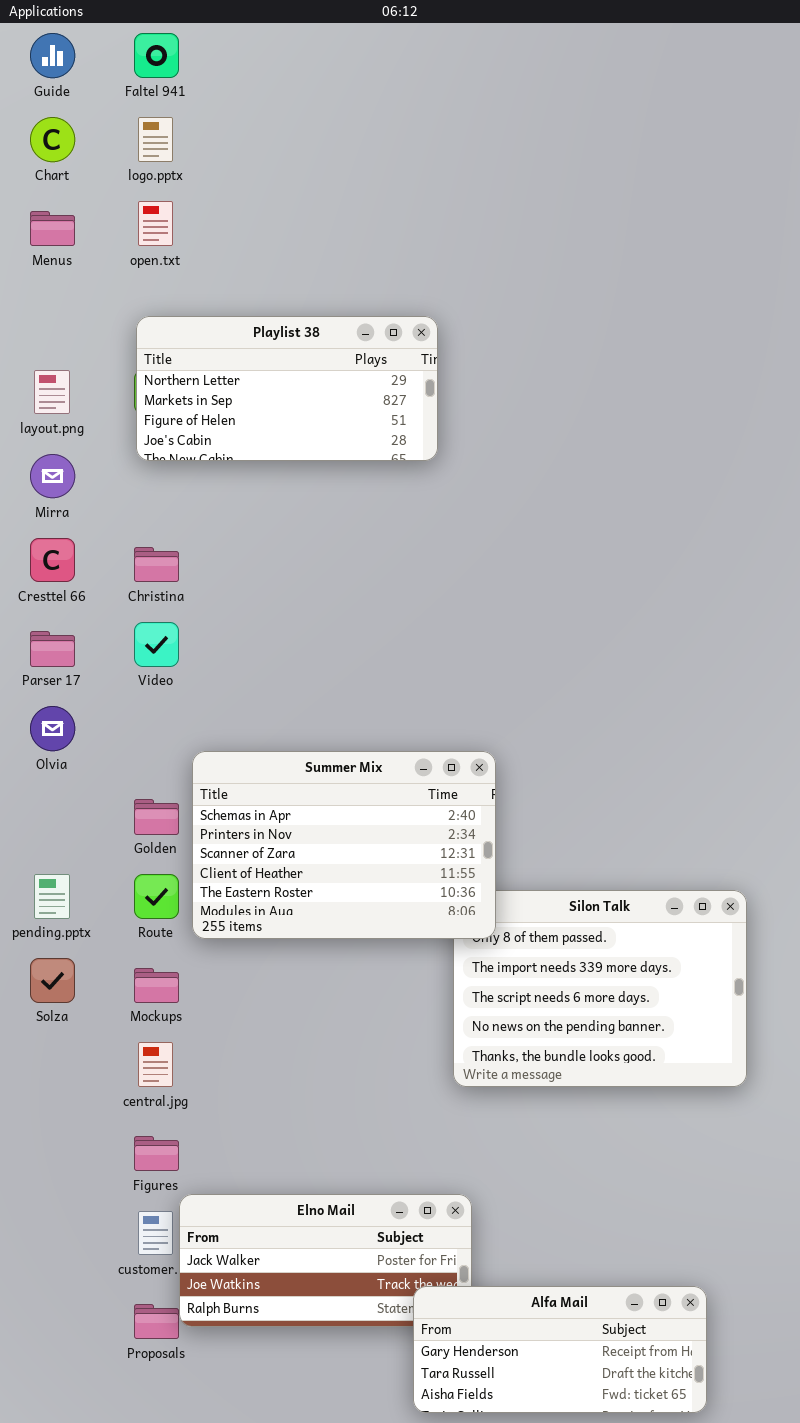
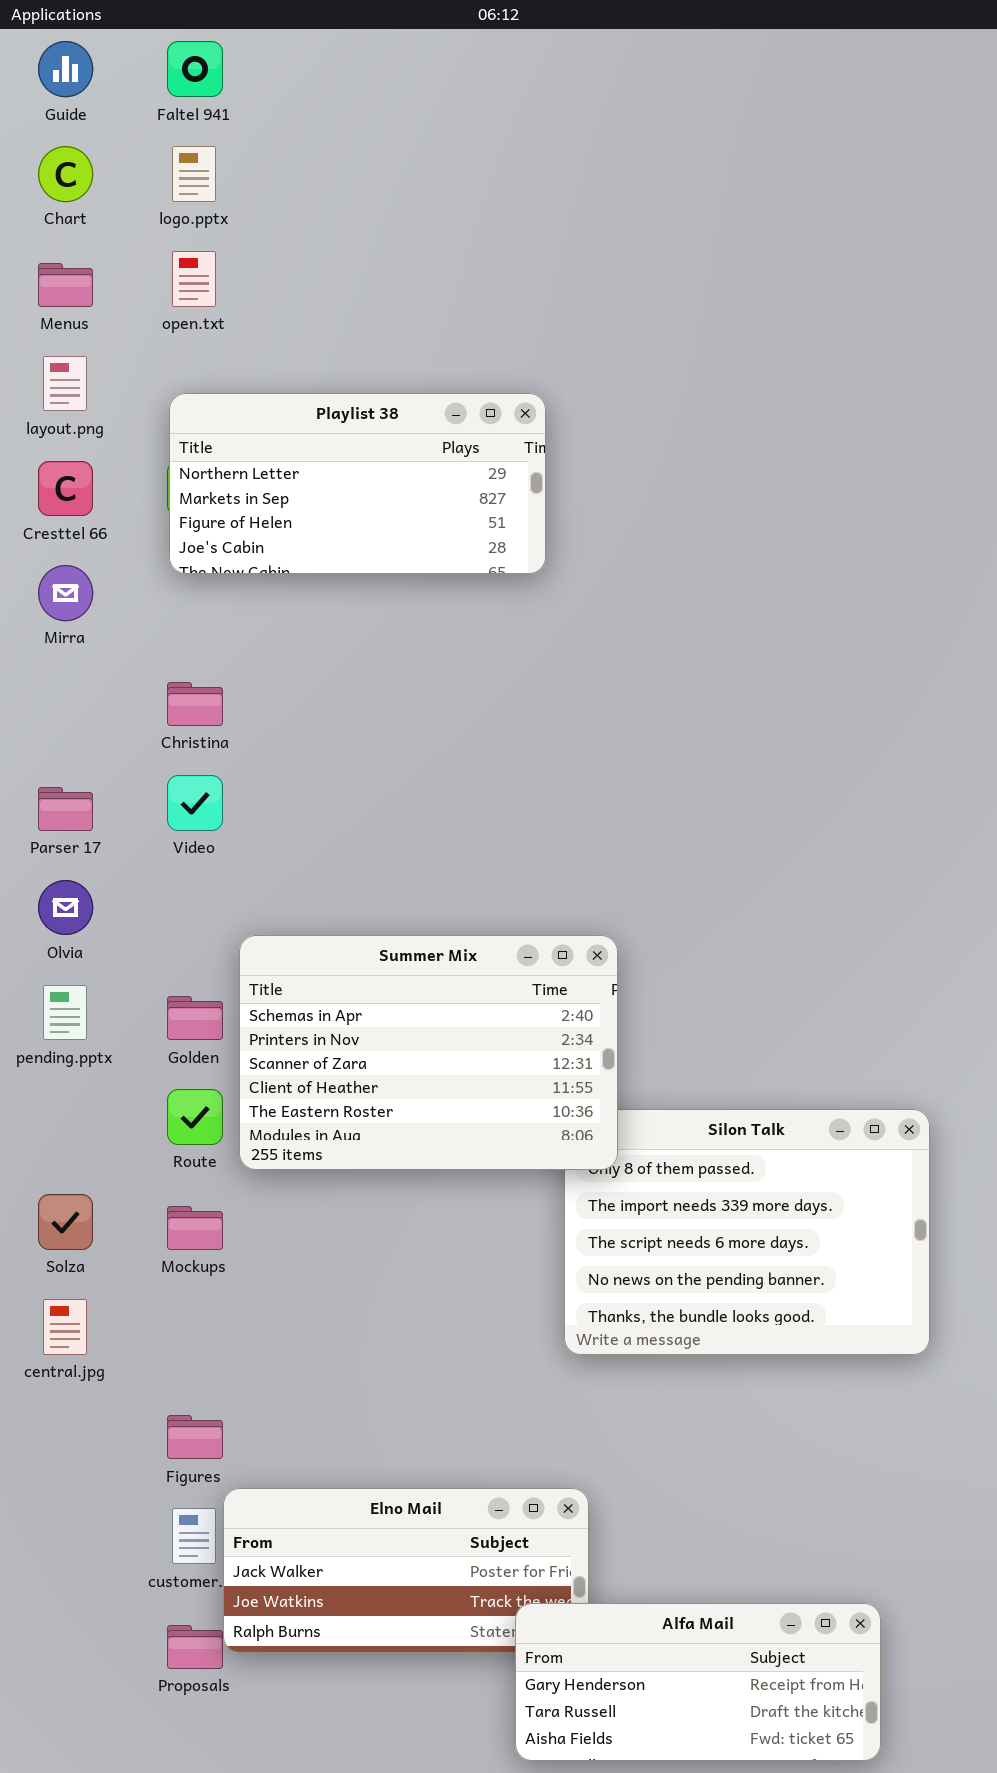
layout.png: [34,370,70,414] -> [43,356,87,411], moved
Cresttel 66: [30,538,75,582] -> [38,461,93,516], moved
pending.pptx: [34,874,70,919] -> [43,985,87,1040], moved
central.jpg: [138,1042,173,1087] -> [43,1299,87,1355], moved

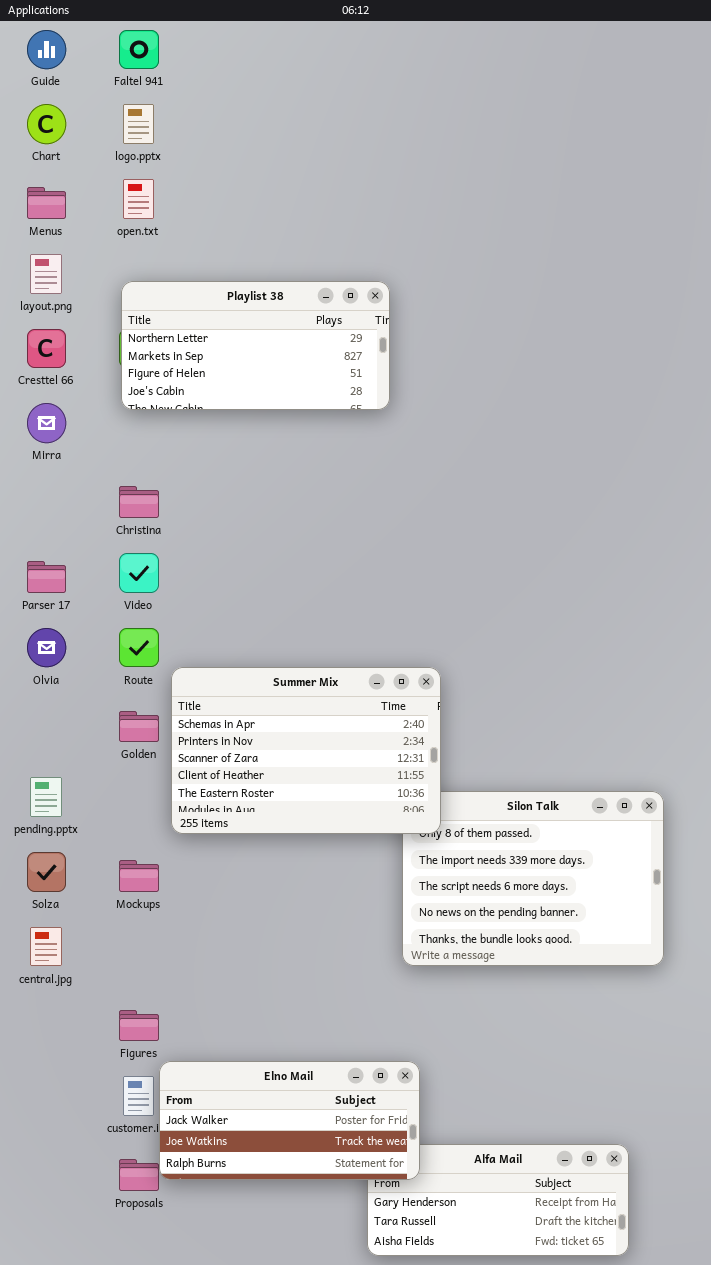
pending.pptx: [43,985,87,1040] -> [30,777,62,817], moved
Route: [167,1089,223,1145] -> [119,628,159,667], moved
Elno Mail: [223,1488,589,1653] -> [159,1061,420,1180], raised

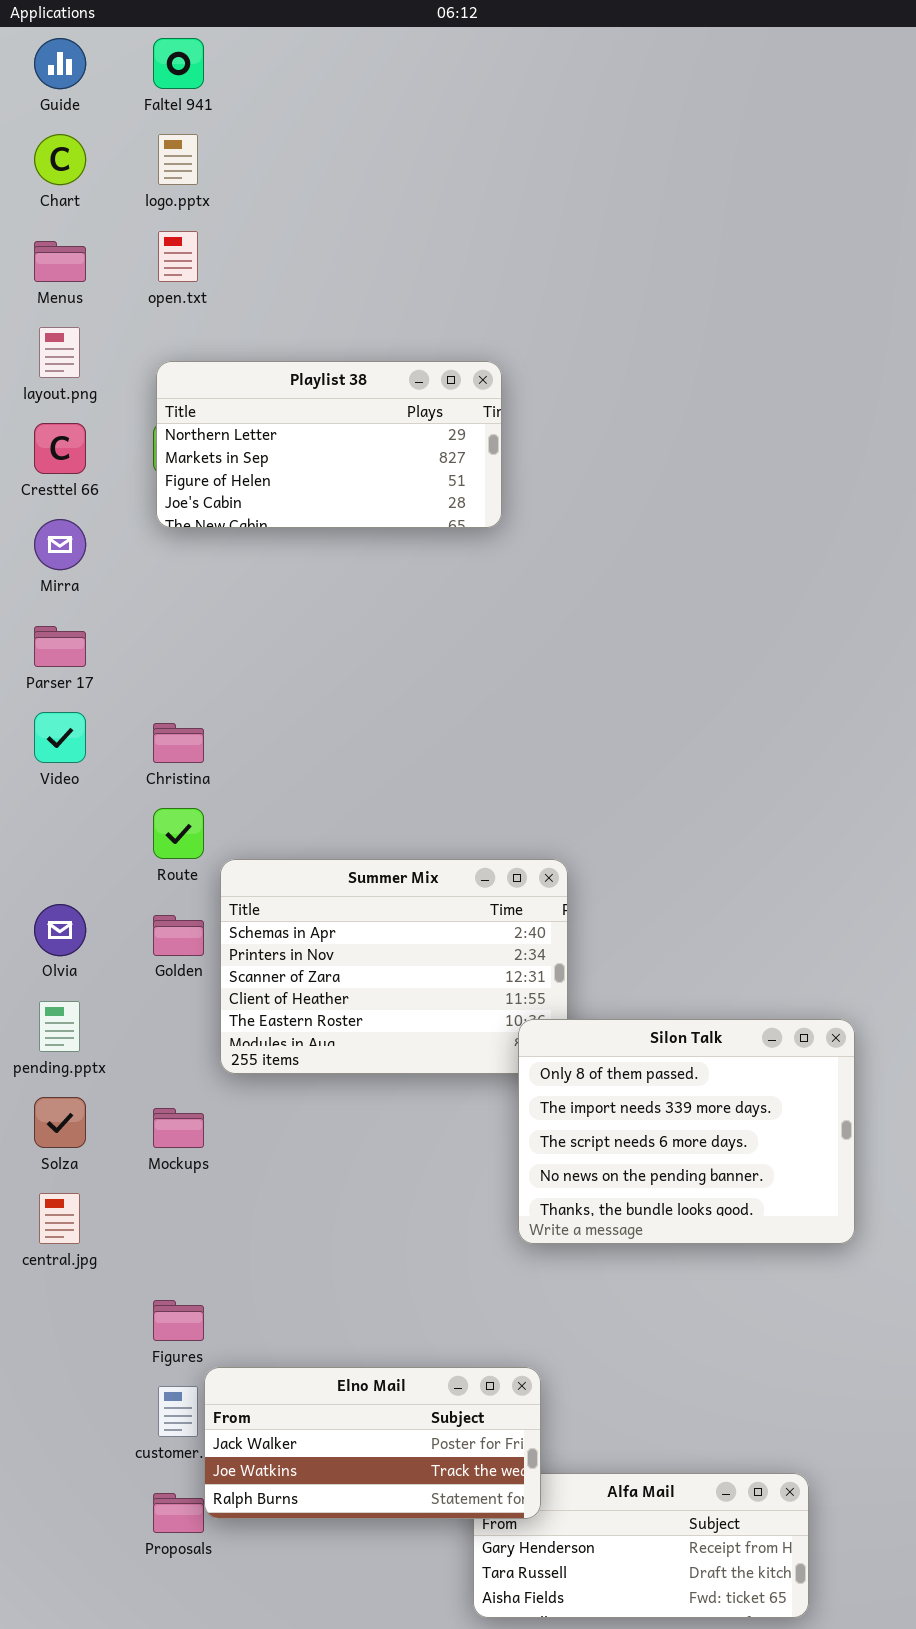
Christina: [119,486,159,518] -> [153,723,204,763], moved
Video: [119,553,159,593] -> [34,712,86,763], moved
Parser 17: [27,561,66,593] -> [34,626,86,667], moved
Olvia: [27,628,66,667] -> [34,904,86,956], moved
Silon Talk: [402,791,664,966] -> [518,1019,855,1244], raised

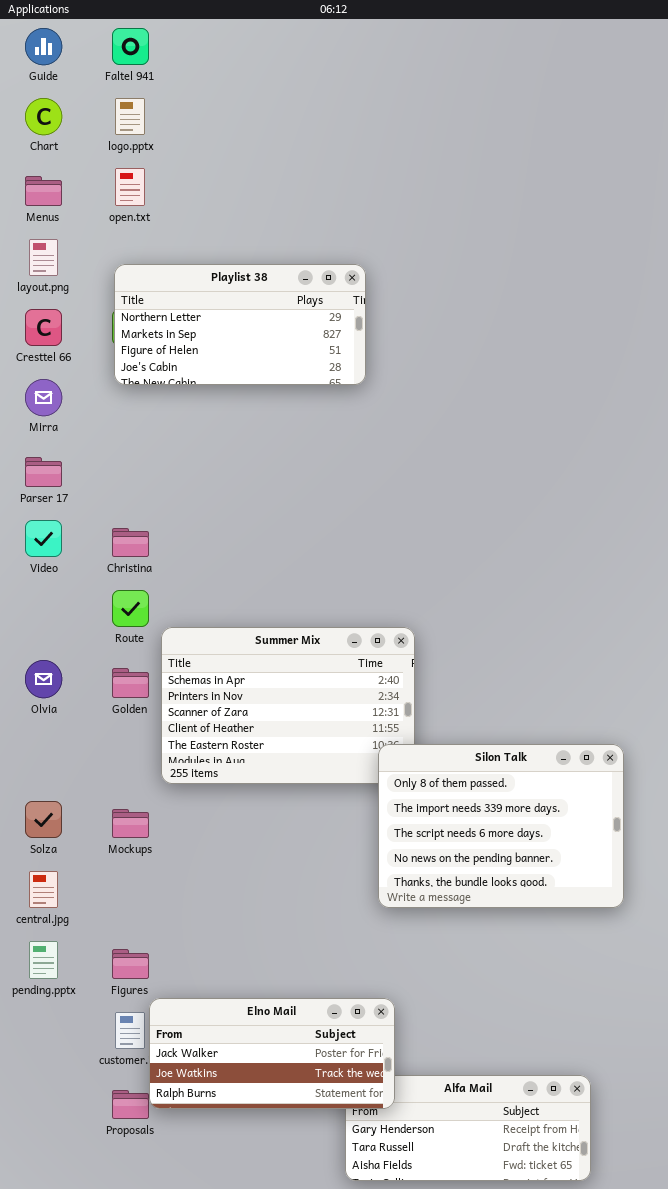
pending.pptx: [39,1001,80,1052] -> [29,941,58,979], moved

